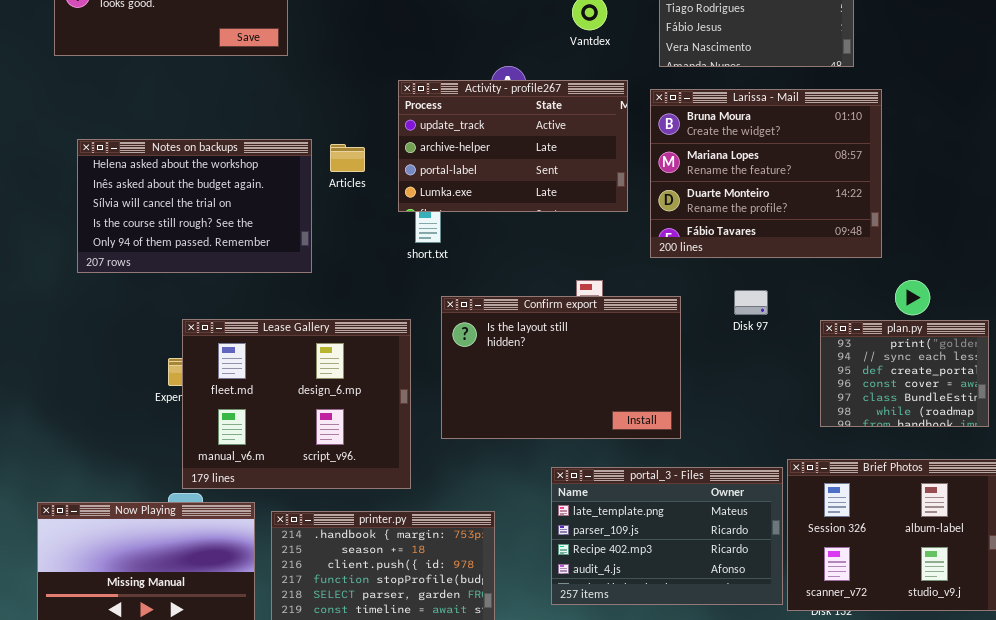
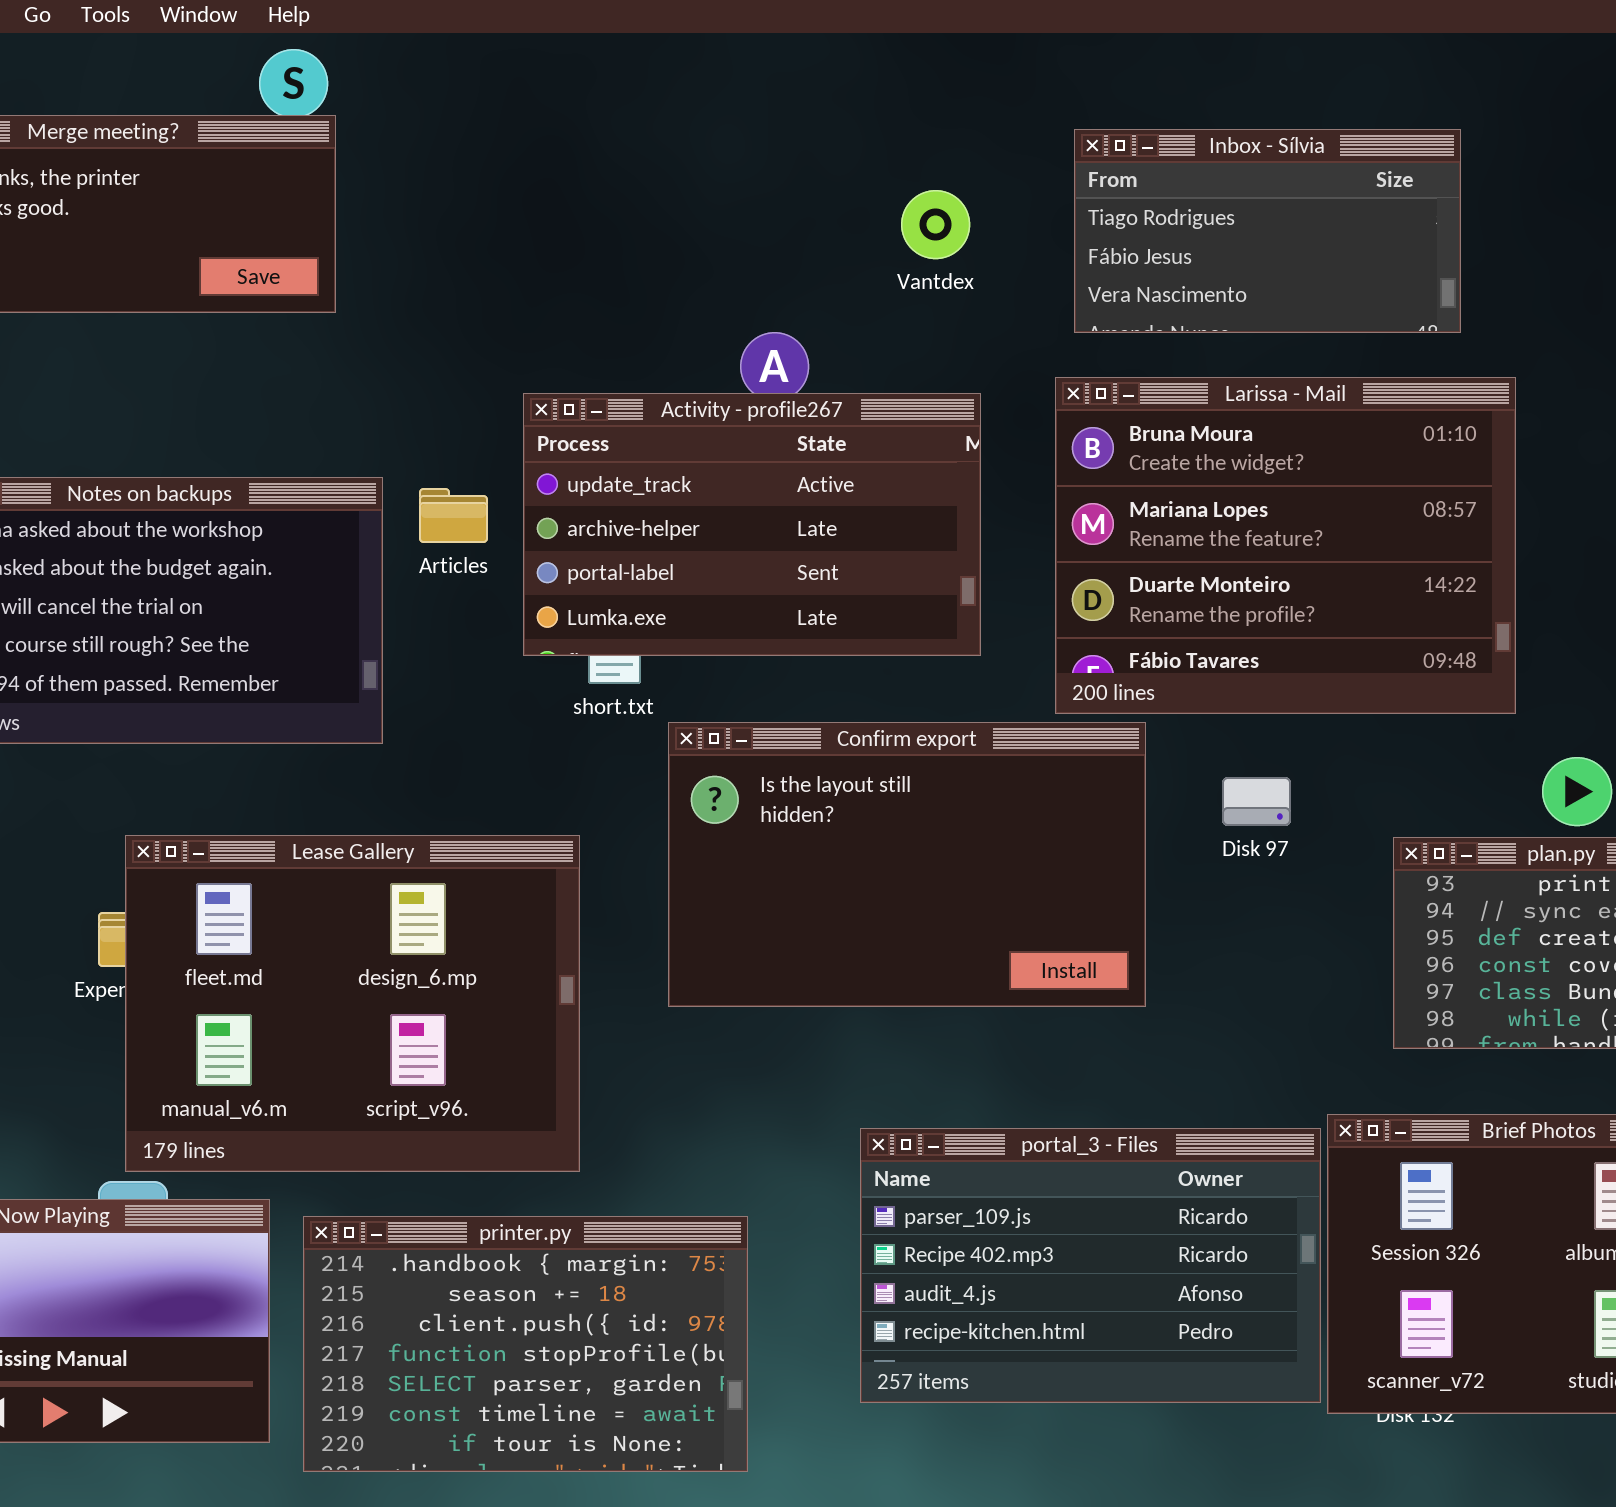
Activity - profile267: [398,80,628,212] -> [523,393,981,656], moved
Confirm export: [441,296,681,439] -> [668,722,1146,1007], moved
portal_3 - Files: [551,467,783,605] -> [860,1128,1321,1403], scrolled down 1 row

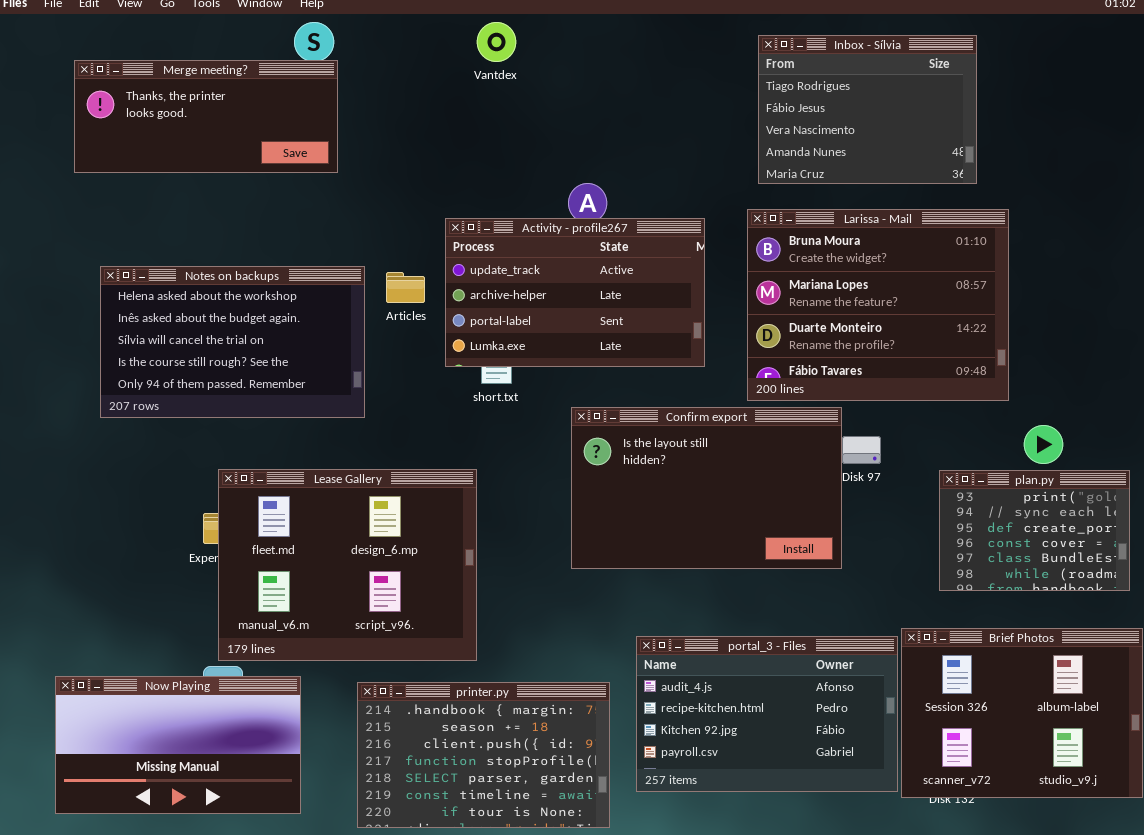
Inbox - Sílvia: [1074,129,1461,333] -> [758,35,977,184], resized
Vantdex: [901,190,970,259] -> [477,22,516,62], moved
Confirm export: [668,722,1146,1007] -> [571,407,842,569], moved
portal_3 - Files: [860,1128,1321,1403] -> [636,636,898,792], scrolled down 2 rows
printer.py: [303,1216,748,1472] -> [357,682,610,828], moved

